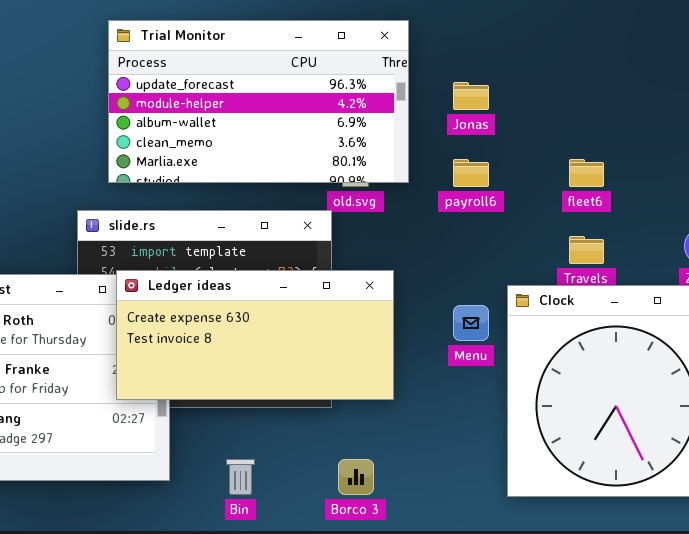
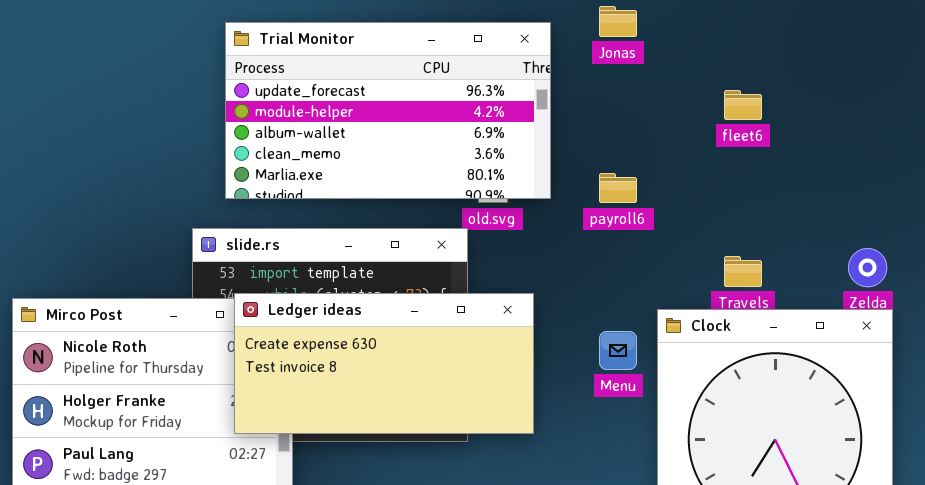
Jonas: [453,82,489,110] -> [599,6,637,37], moved
fleet6: [569,159,604,187] -> [724,90,762,120], moved

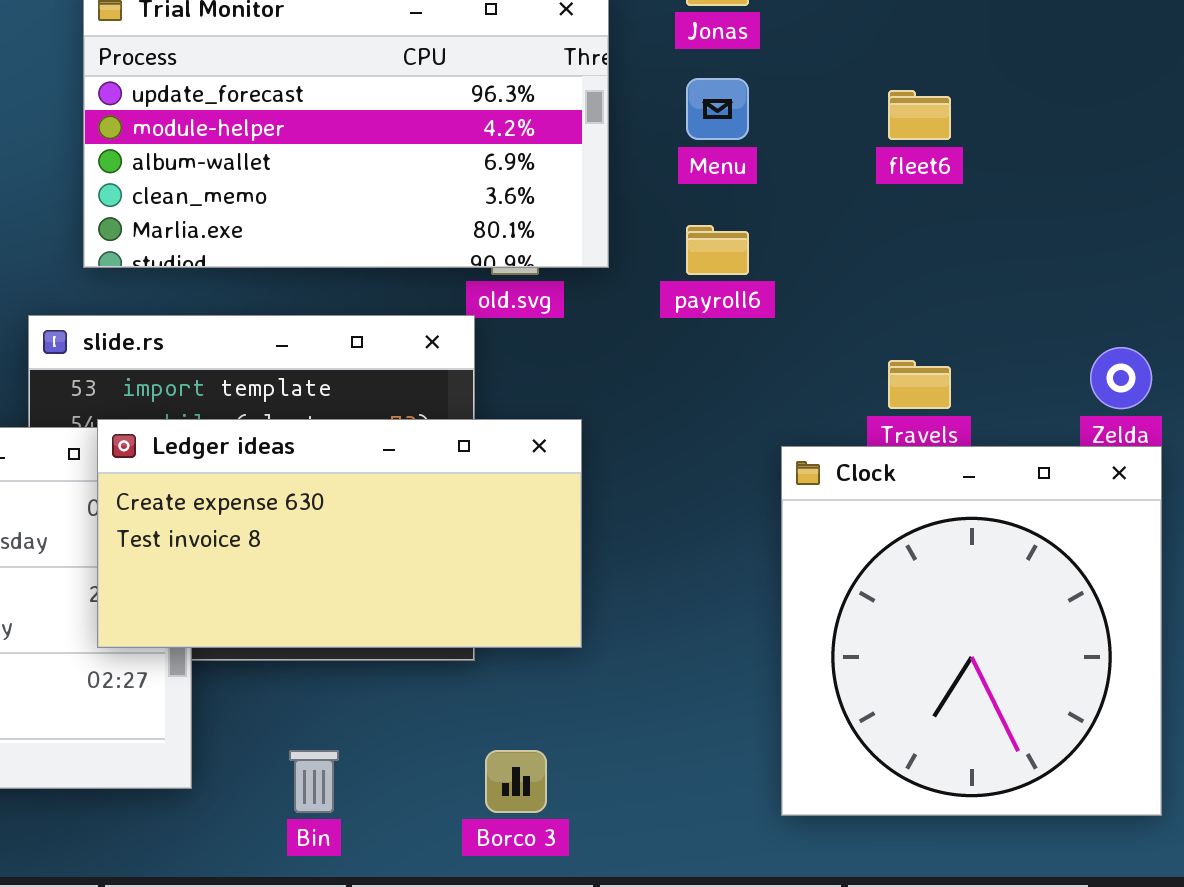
Menu: [599,331,637,370] -> [686,78,749,140], moved

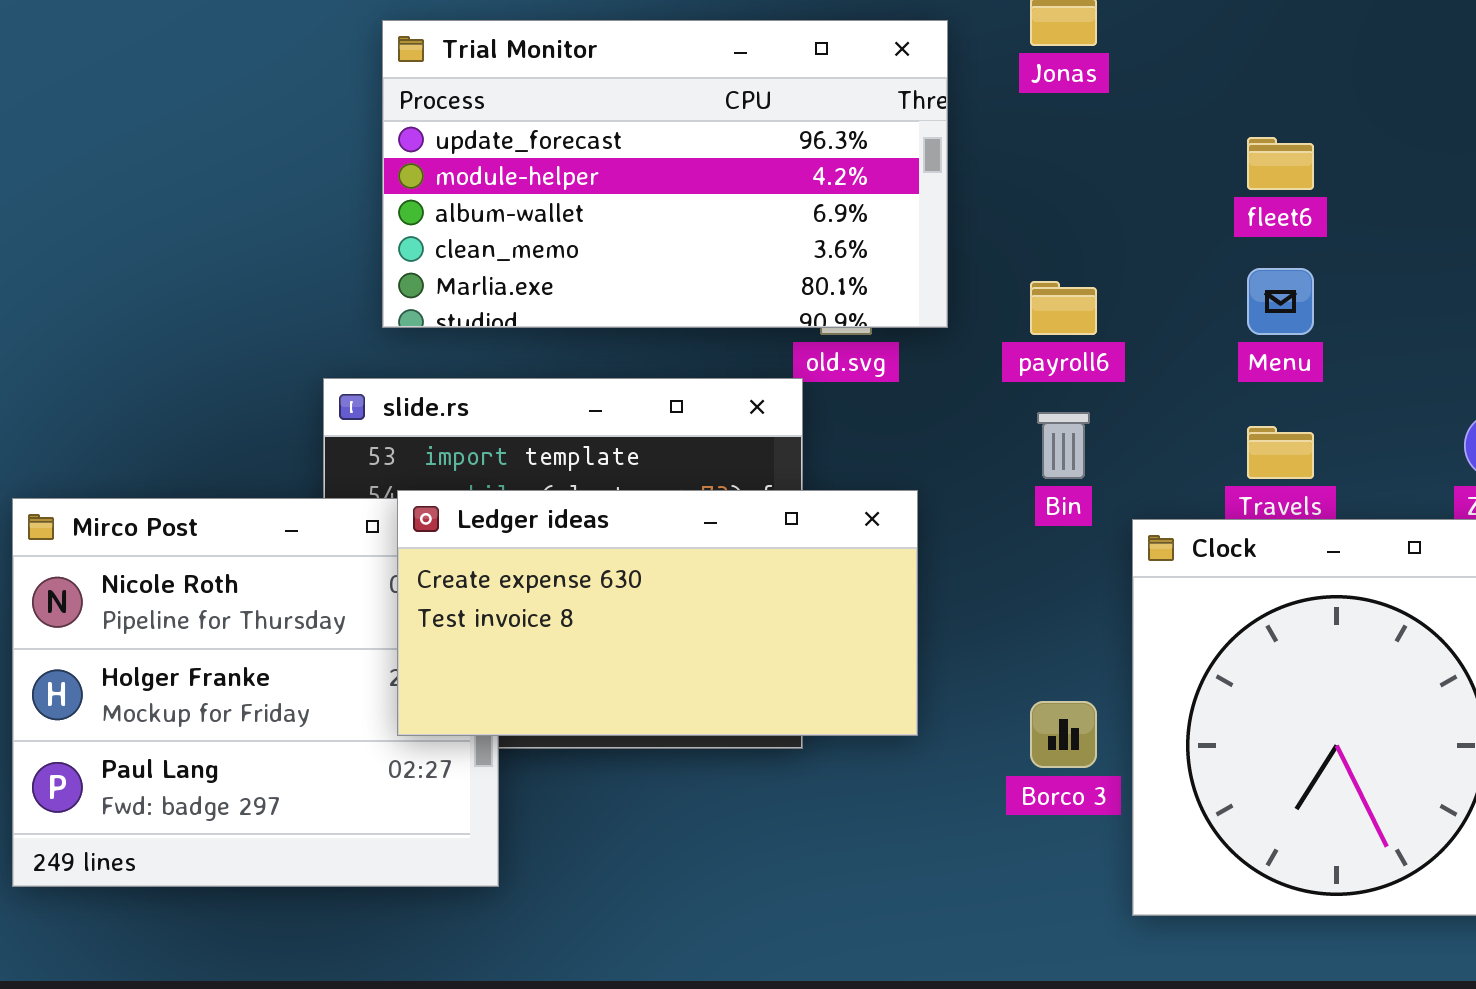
Menu: [686,78,749,140] -> [1247,268,1314,335], moved
Bin: [289,750,339,813] -> [1037,412,1090,479], moved
Borco 3: [485,750,547,813] -> [1030,701,1097,768], moved

